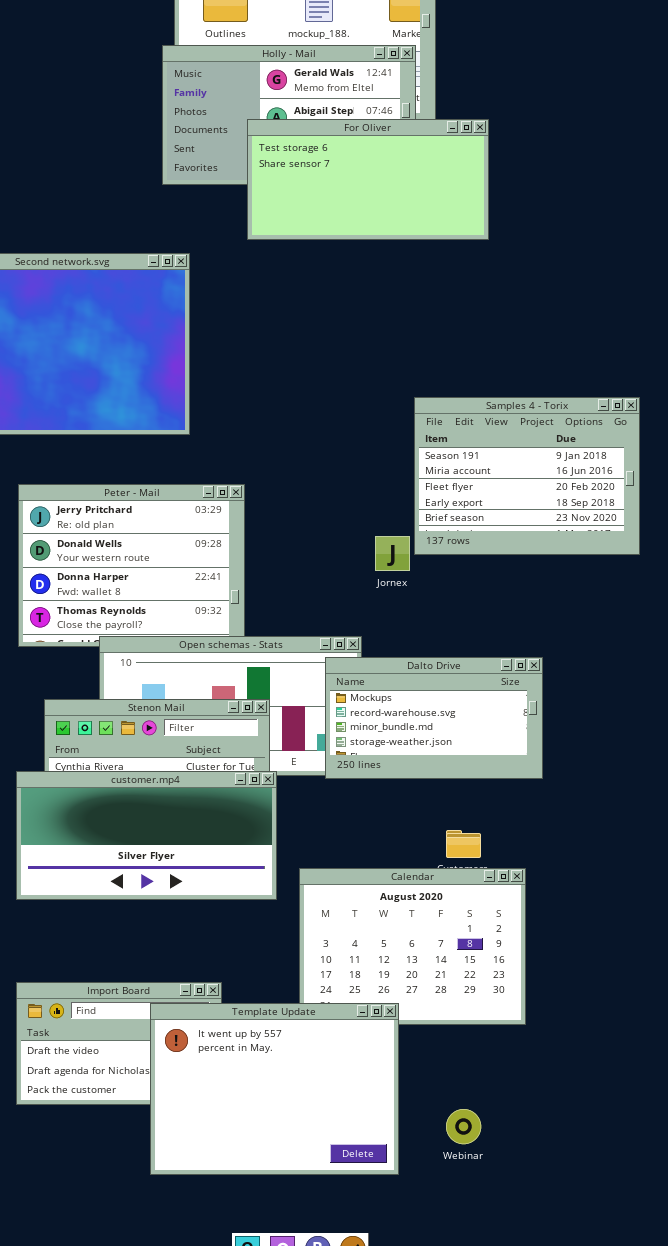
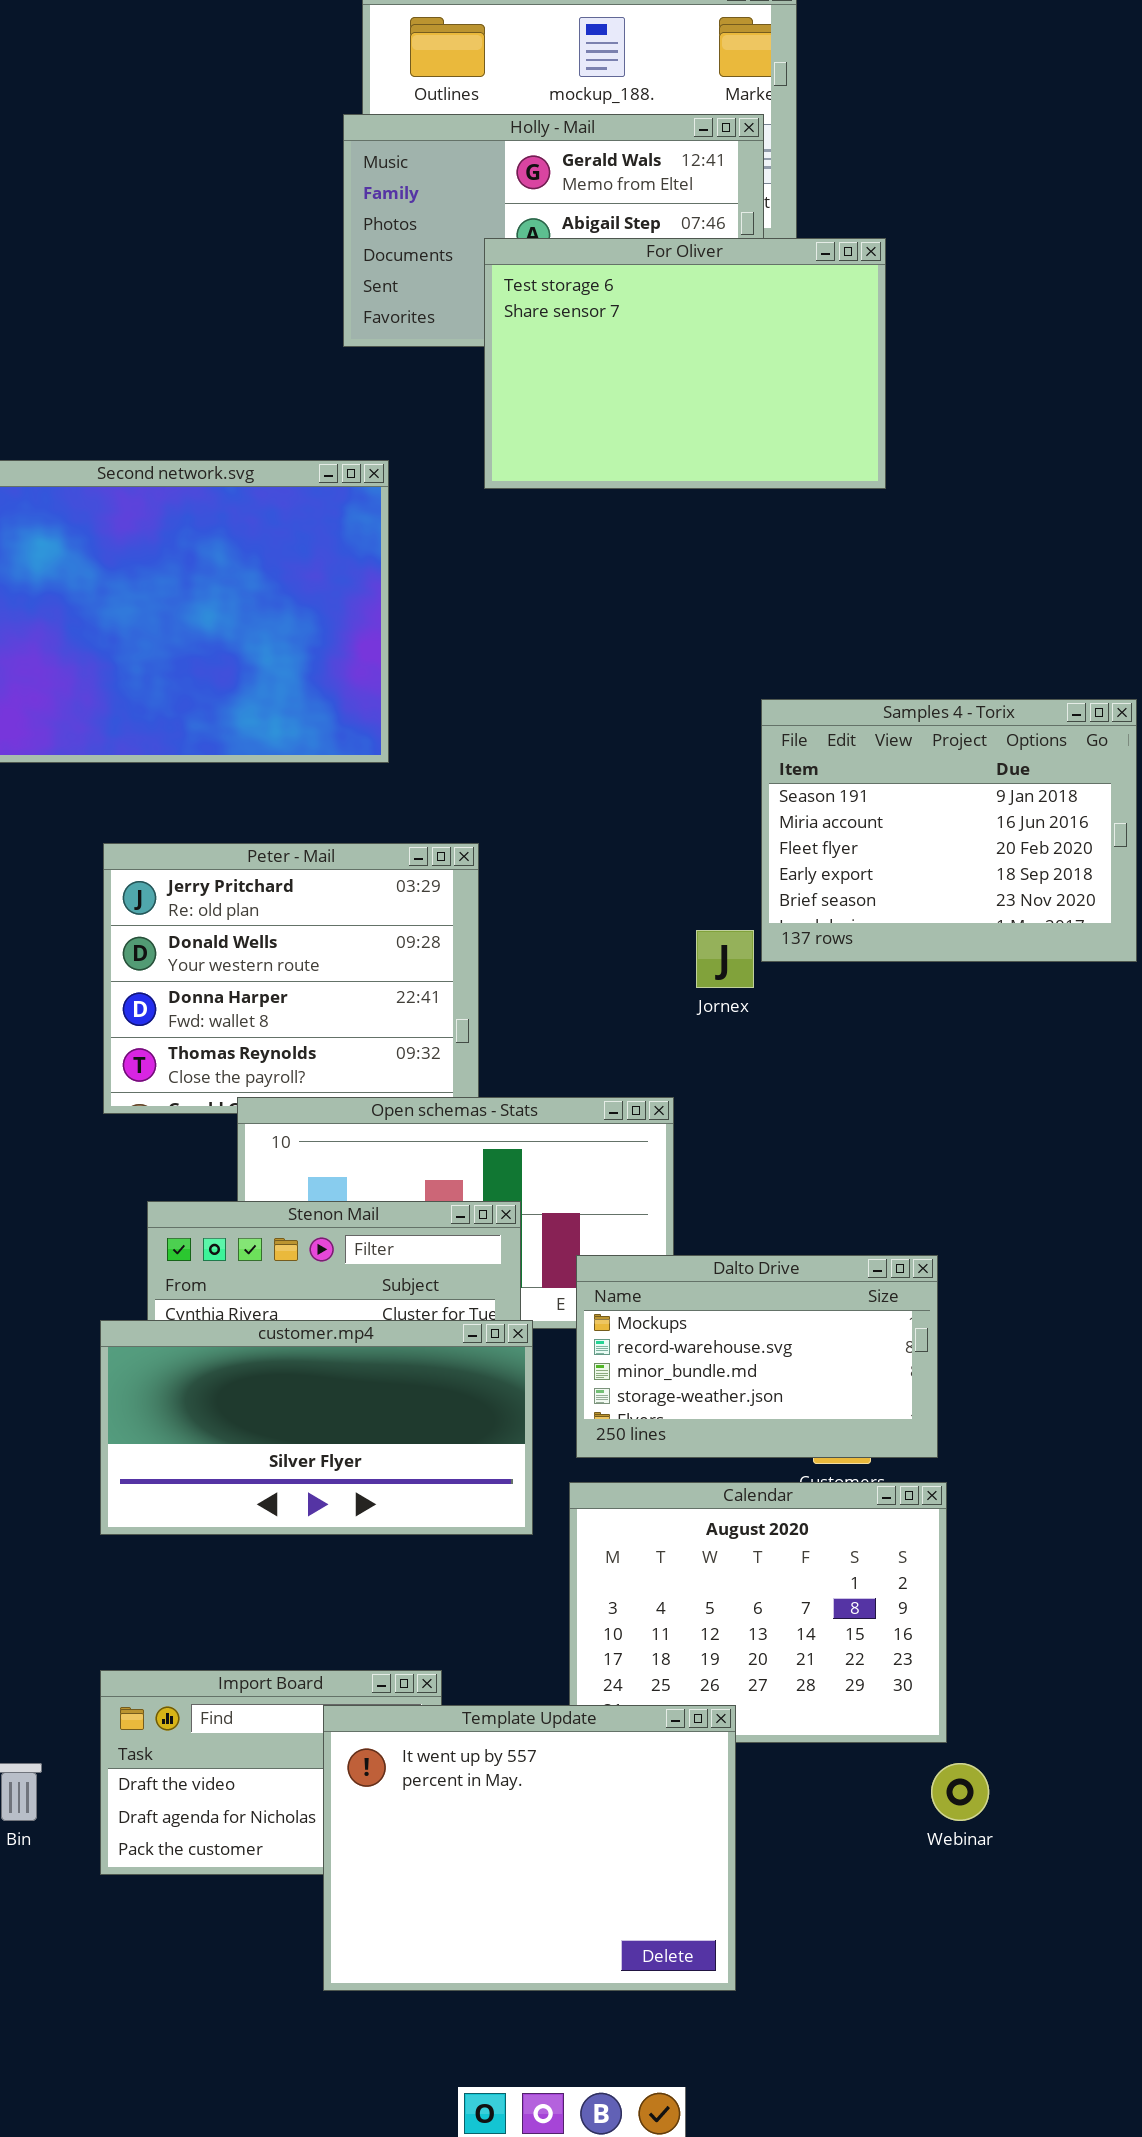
For Oliver: [247,119,489,240] -> [484,238,886,489], resized
Dalto Drive: [325,657,543,779] -> [576,1255,938,1458], moved
Webinar: [446,1109,481,1144] -> [931,1763,989,1821], moved

